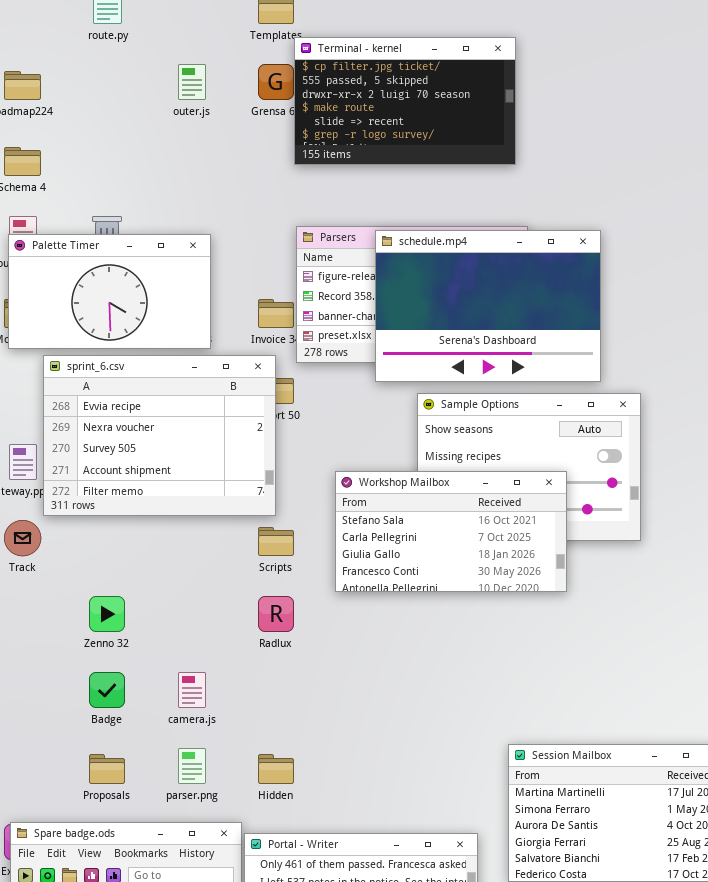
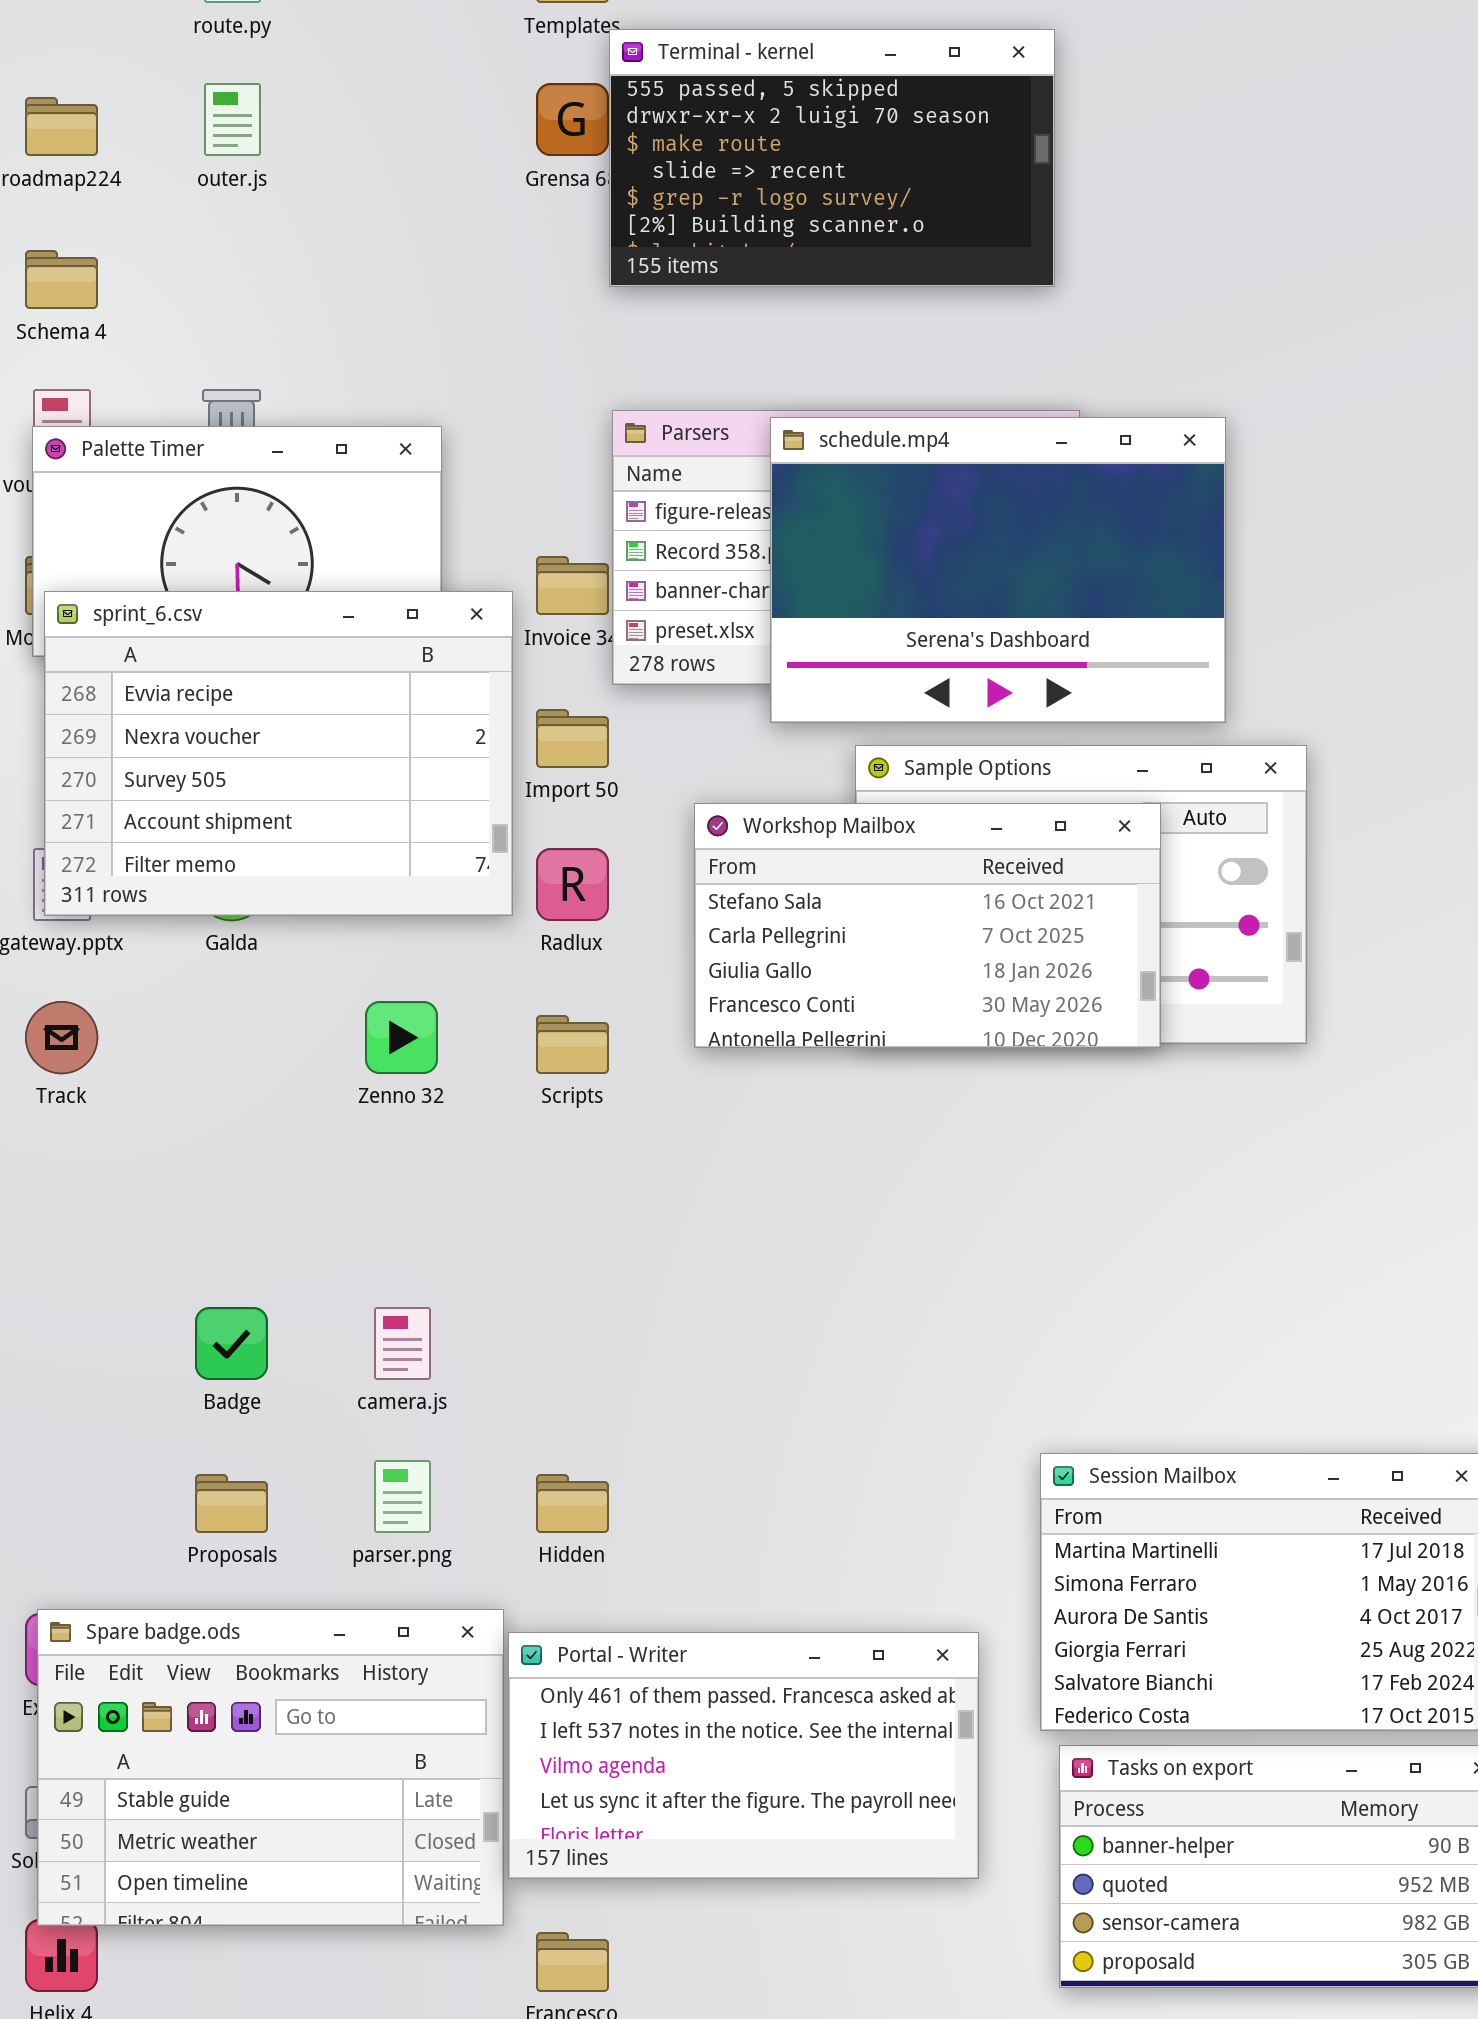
Terminal - kernel: [294,37,516,165] -> [609,29,1055,287], scrolled down 1 row
outer.js: [178,64,206,100] -> [204,83,261,156], moved
sprint_6.csv: [43,355,276,516] -> [44,591,513,916], moved
Workshop Mailbox: [335,471,567,592] -> [694,803,1161,1048], moved
Zenno 32: [89,596,125,632] -> [365,1001,438,1074], moved
Radlux: [258,596,294,632] -> [536,848,609,921], moved

